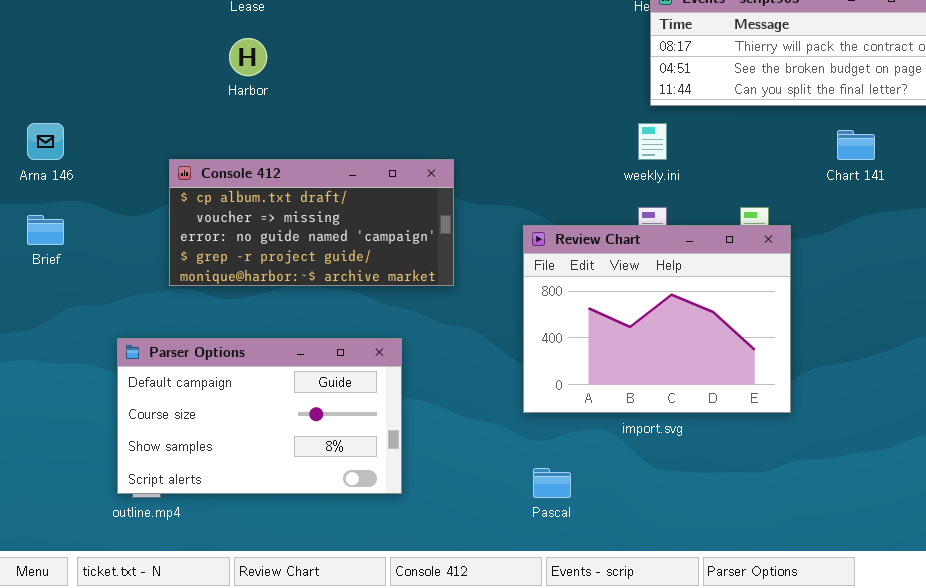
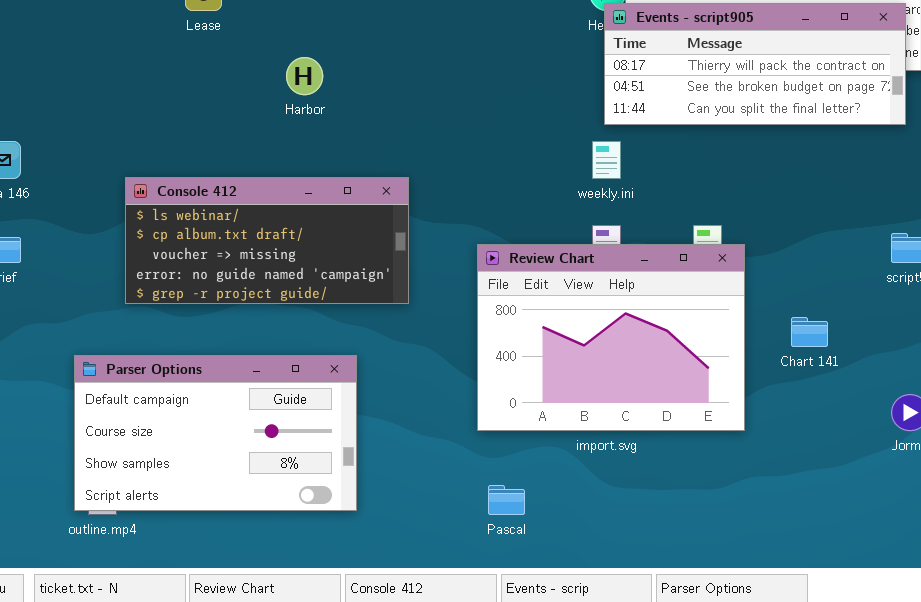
Harbor: [229,38,267,76] -> [286,57,323,95], moved
Chart 141: [837,130,875,160] -> [791,317,828,347], moved
Console 412: [169,159,454,286] -> [125,177,409,304], scrolled up 1 row

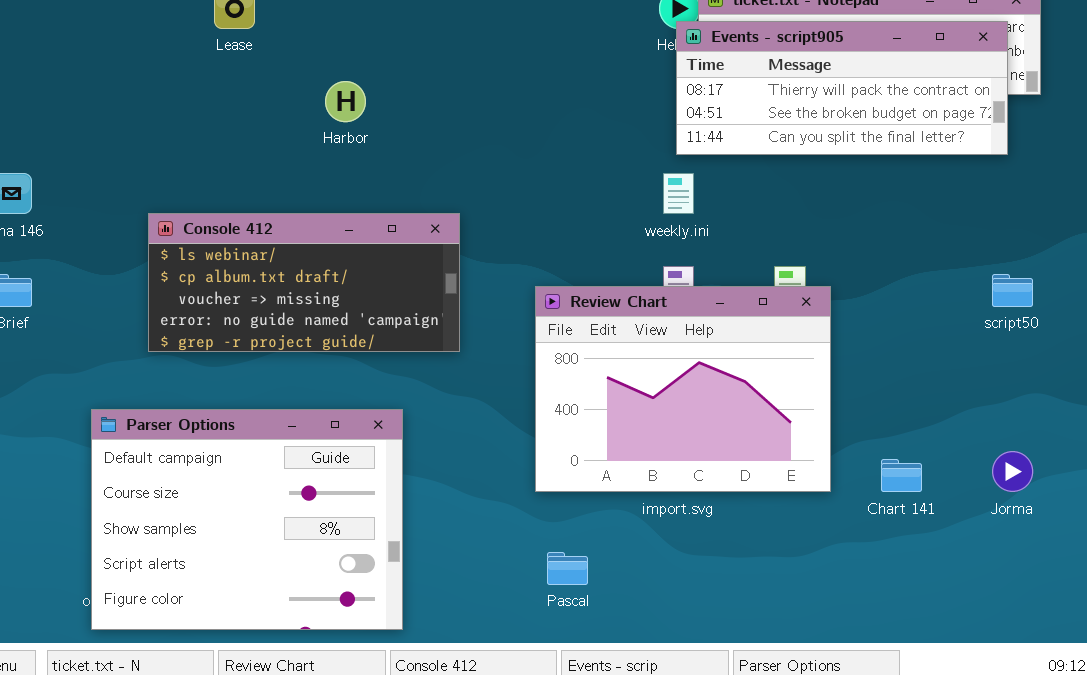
Chart 141: [791,317,828,347] -> [881,459,922,492], moved
Parser Options: [74,355,357,511] -> [91,409,403,630], resized

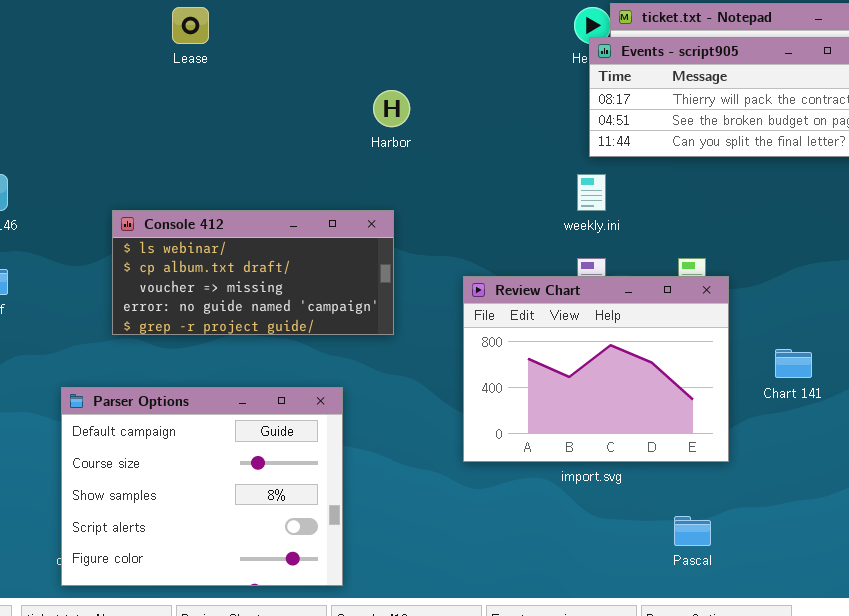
Harbor: [325,81,366,122] -> [373,90,410,127], moved
Chart 141: [881,459,922,492] -> [775,349,812,378], moved
Pascal: [547,552,588,585] -> [674,516,711,546], moved

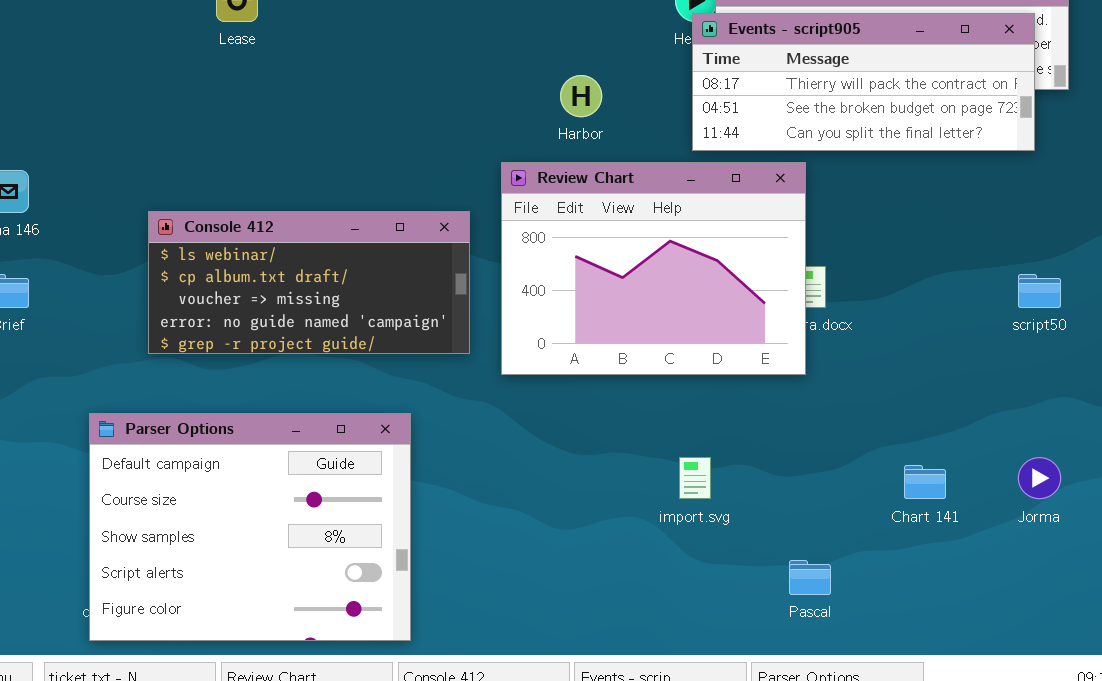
Harbor: [373,90,410,127] -> [560,75,602,117], moved
Review Chart: [463,276,729,462] -> [501,162,806,375], moved
Chart 141: [775,349,812,378] -> [904,465,946,499], moved

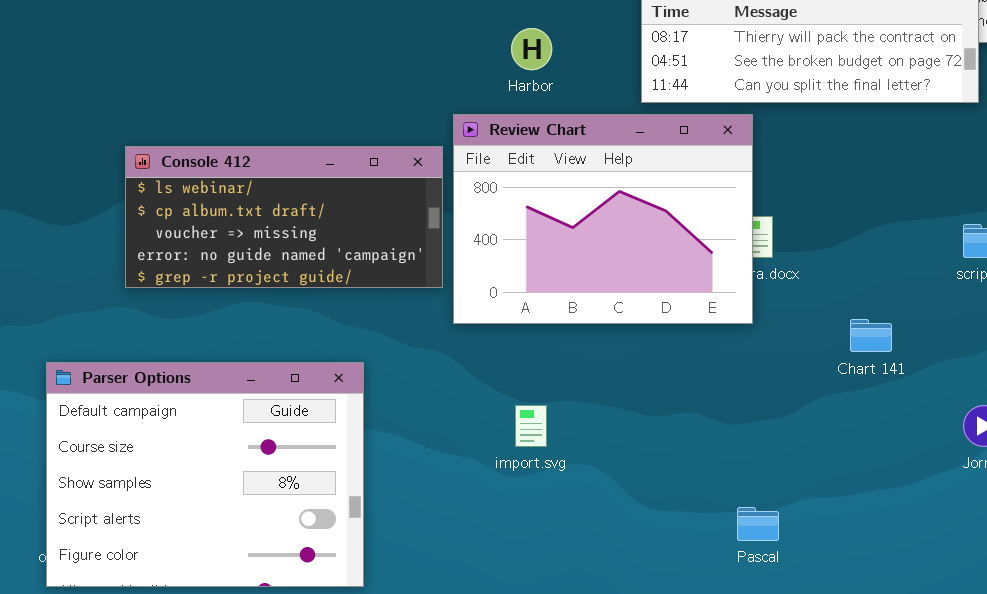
Console 412: [148,211,470,354] -> [125,146,443,288], moved
import.svg: [679,457,711,499] -> [515,405,547,447], moved
Chart 141: [904,465,946,499] -> [850,319,892,352], moved

